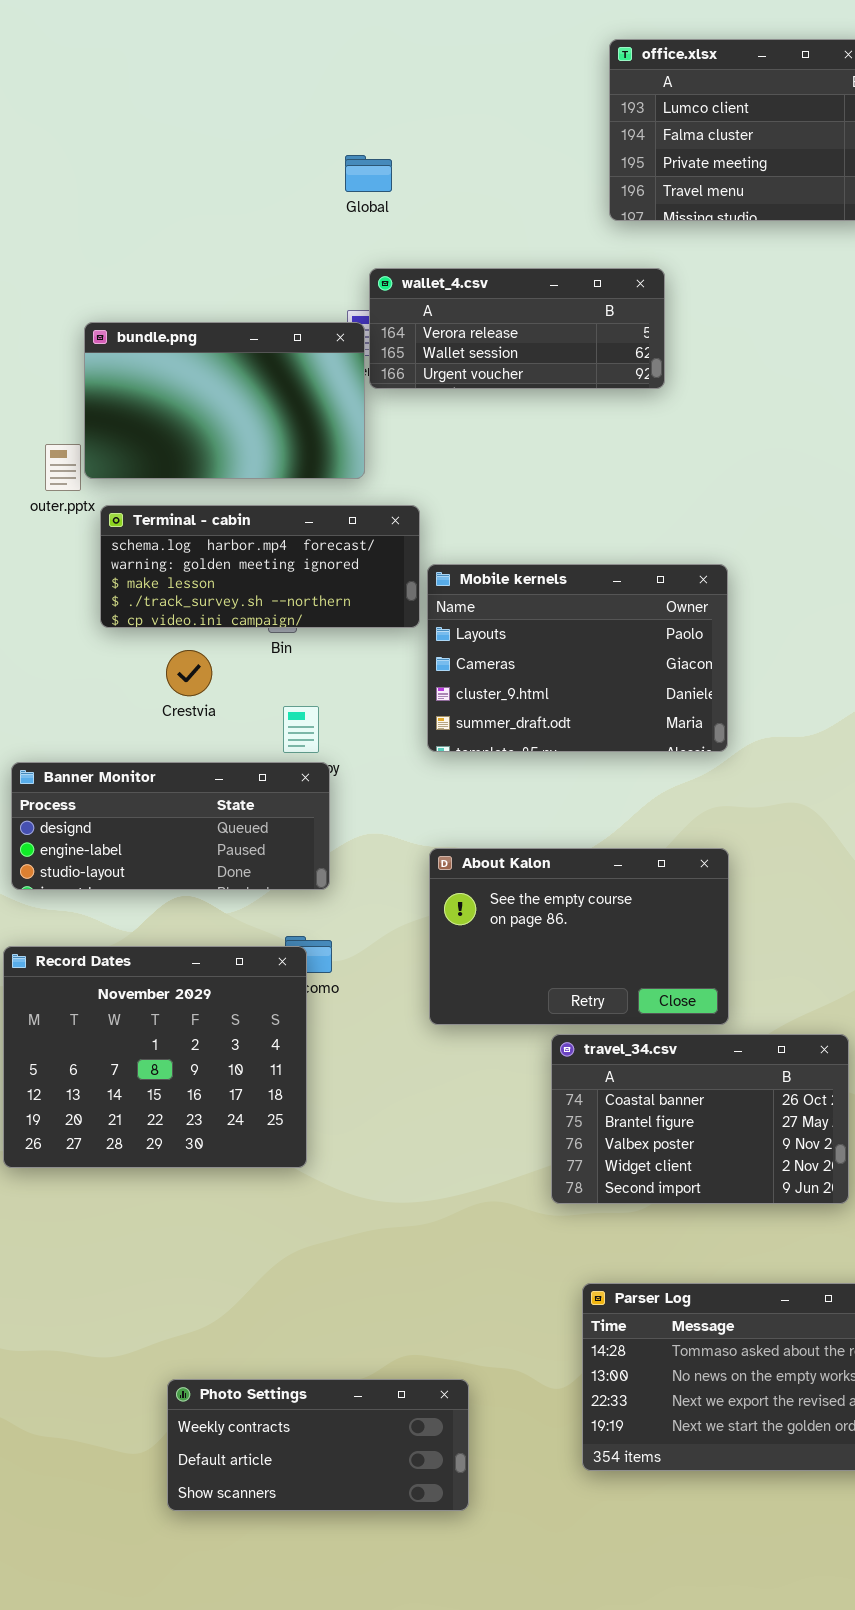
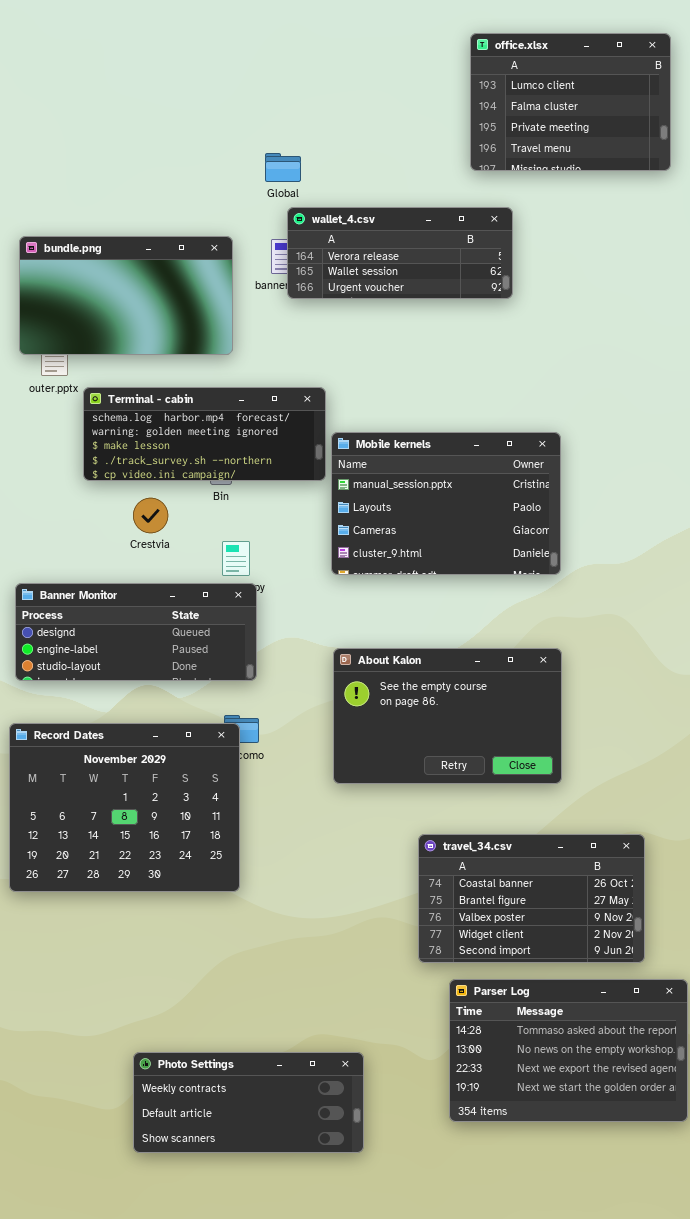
Global: [345,155,392,192] -> [265,153,301,182], moved
bundle.png: [84,322,365,479] -> [19,236,233,355], moved
Mobile kernels: [427,564,728,752] -> [331,432,561,575], scrolled up 1 row
travel_34.csv: [551,1034,849,1204] -> [418,834,645,963], moved

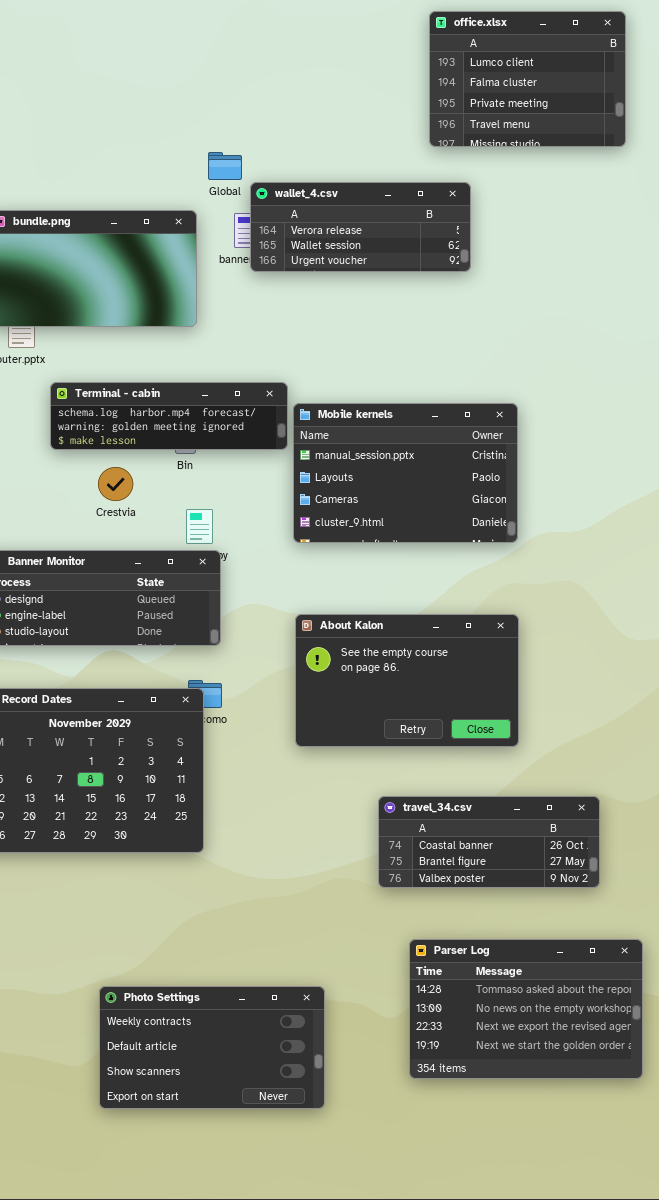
Global: [265,153,301,182] -> [208,152,242,180], moved
Terminal - cabin: [83,387,326,481] -> [50,382,288,450], resized
travel_34.csv: [418,834,645,963] -> [378,796,600,888], resized
Photo Settings: [133,1052,364,1153] -> [99,986,325,1109], resized

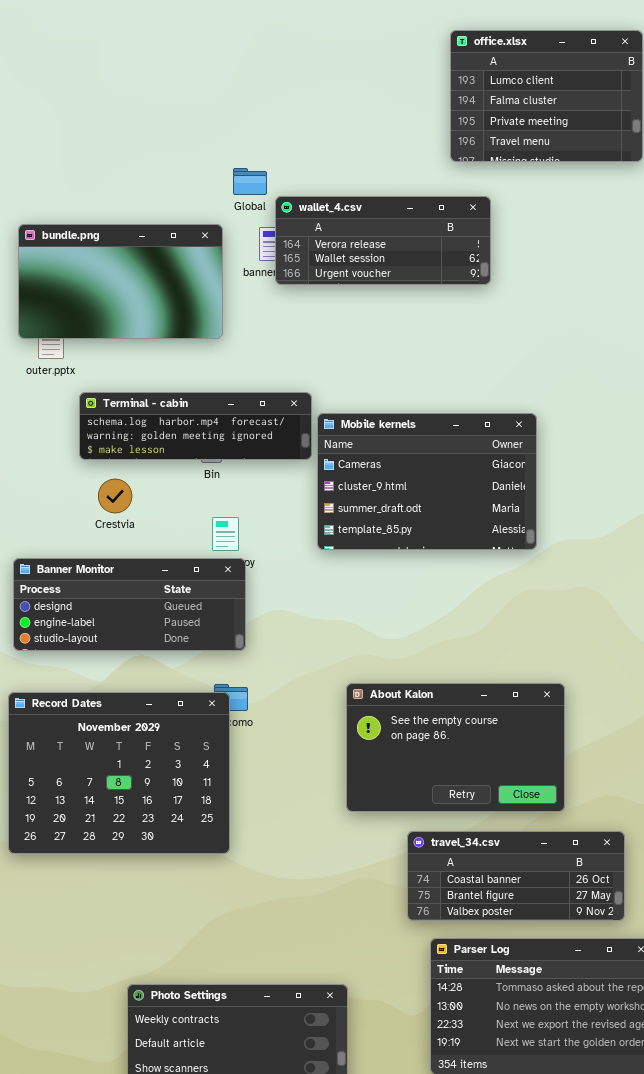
Mobile kernels: [293,403,518,543] -> [317,413,537,550], scrolled down 2 rows
Crestvia: [98,467,133,501] -> [98,479,132,513], moved
About Kalon: [295,614,519,747] -> [346,683,565,812], moved
travel_34.csv: [378,796,600,888] -> [407,831,625,921], moved

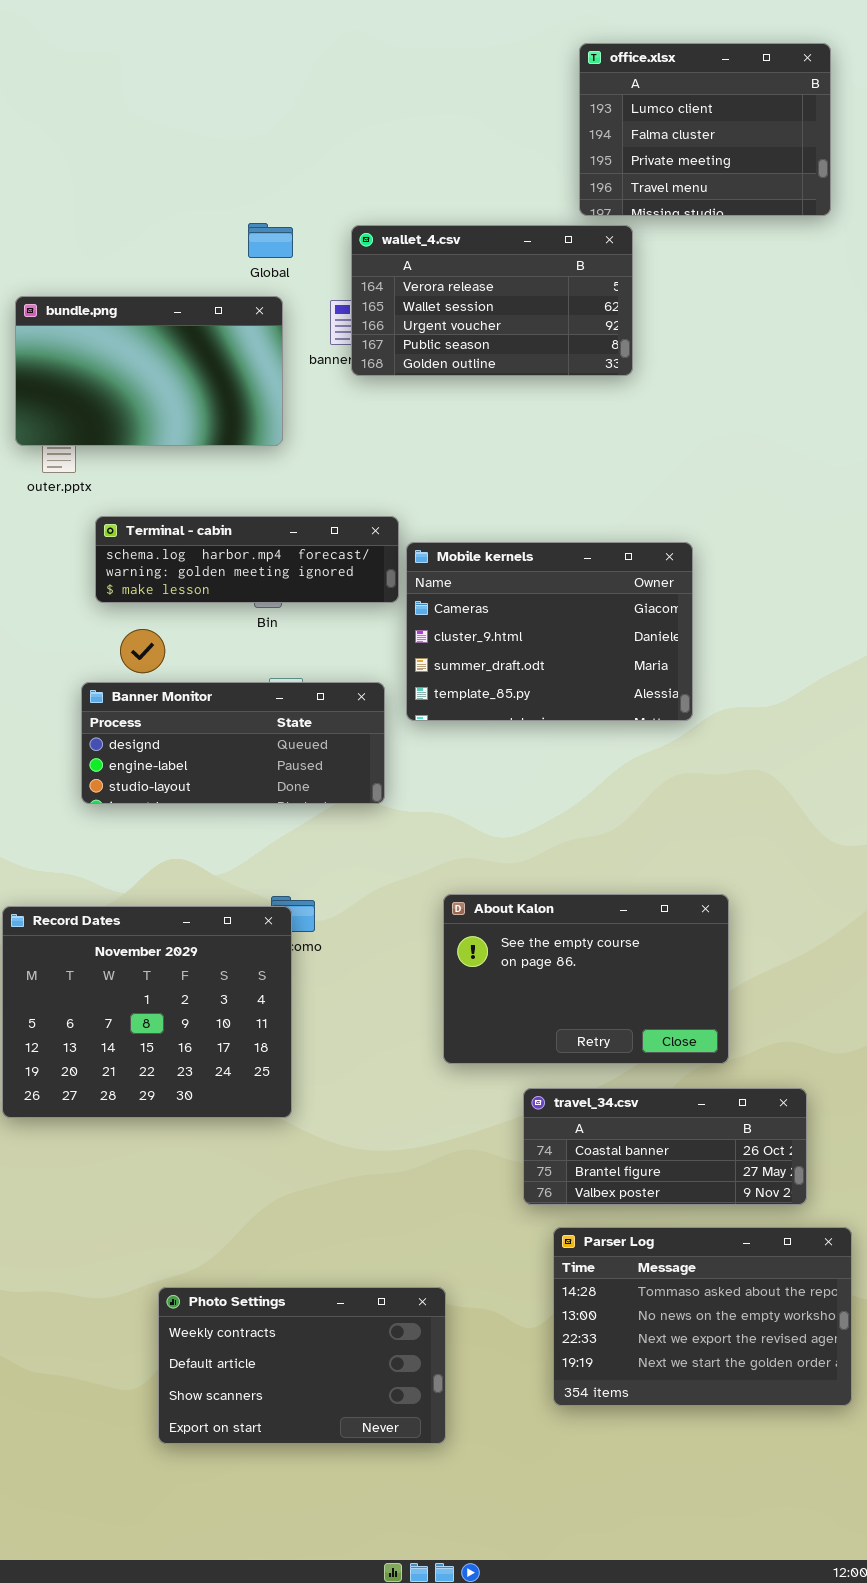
Global: [233,168,267,195] -> [248,223,293,258], moved
wallet_4.csv: [275,196,491,285] -> [351,225,633,376], resized
Banner Monitor: [13,558,246,651] -> [81,682,385,804], moved

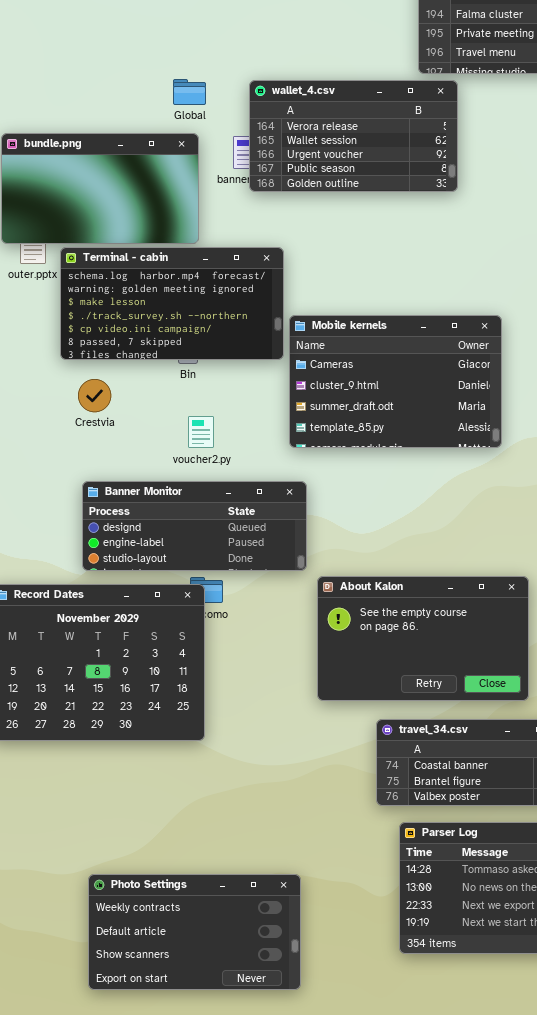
Terminal - cabin: [95,516,399,603] -> [60,247,284,360], resized
Banner Monitor: [81,682,385,804] -> [82,481,307,571], moved
Photo Settings: [158,1287,446,1444] -> [88,874,301,990], moved

